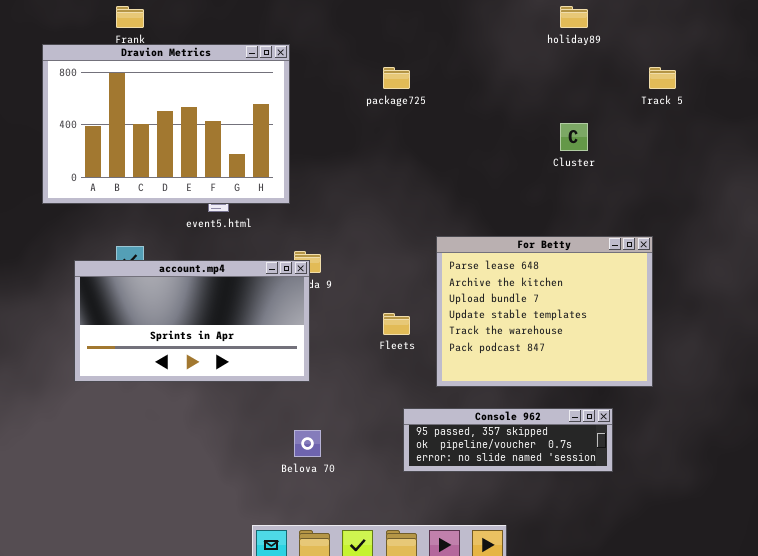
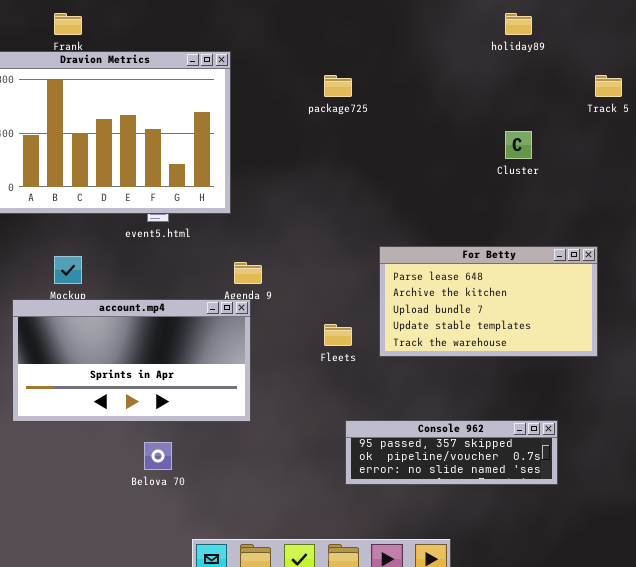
For Betty: [436,236,653,387] -> [379,246,598,357], resized
account.mp4: [74,260,310,382] -> [12,299,251,422], moved
Belova 70: [294,430,321,457] -> [144,442,172,470], moved

